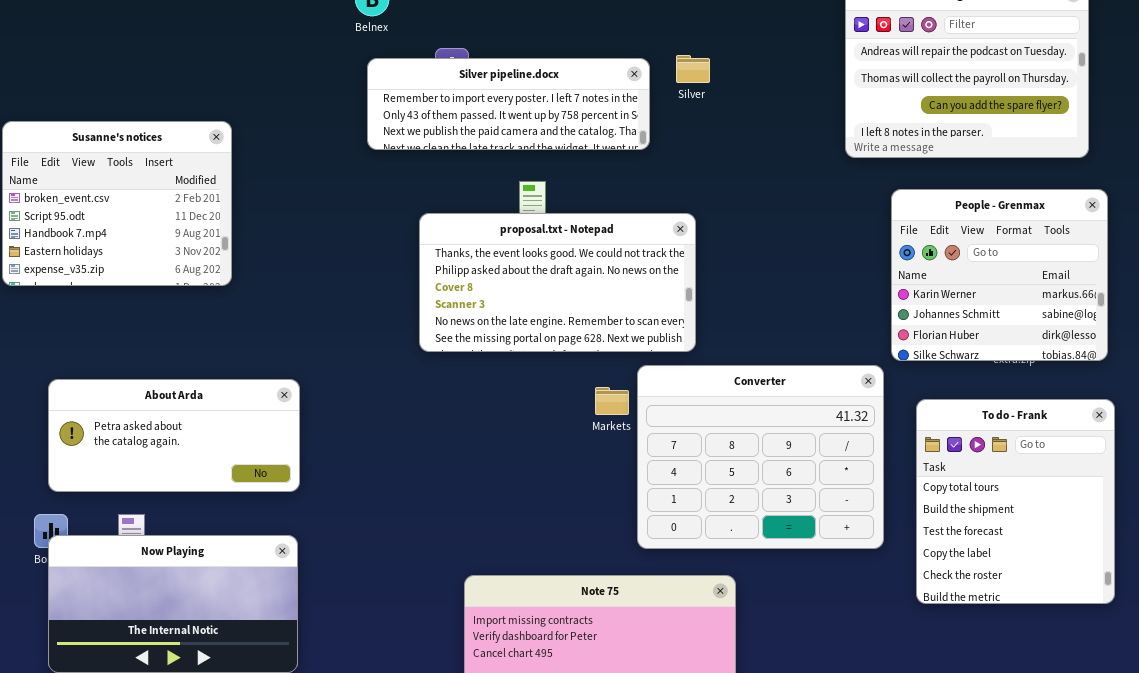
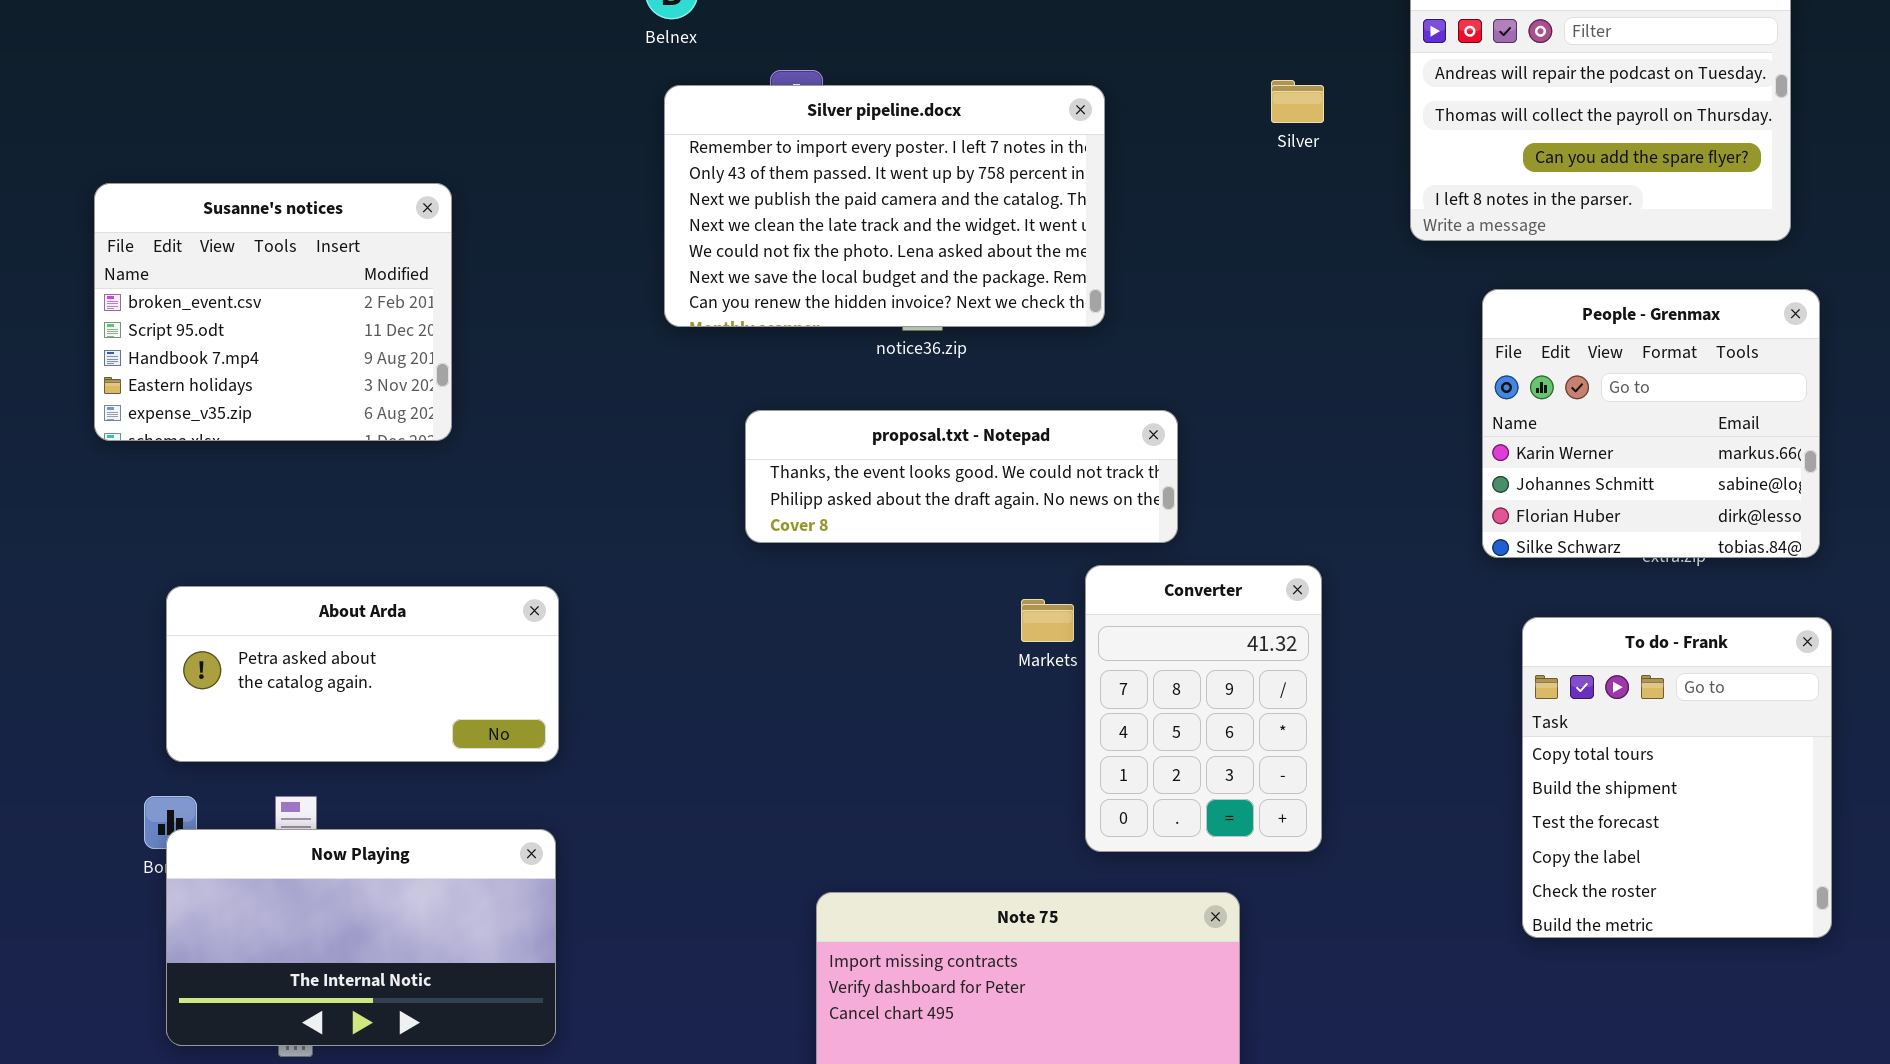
Silver: [676,55,710,83] -> [1271,80,1324,123], moved
Silver pipeline.docx: [367,58,650,150] -> [664,85,1105,327], resized
proposal.txt - Notepad: [419,213,696,352] -> [745,410,1178,543], resized
Converter: [637,365,884,549] -> [1085,565,1322,852], resized

